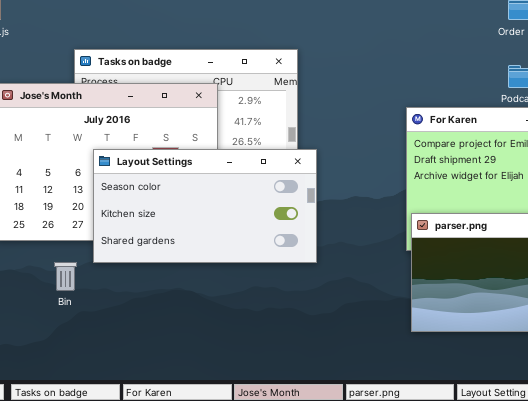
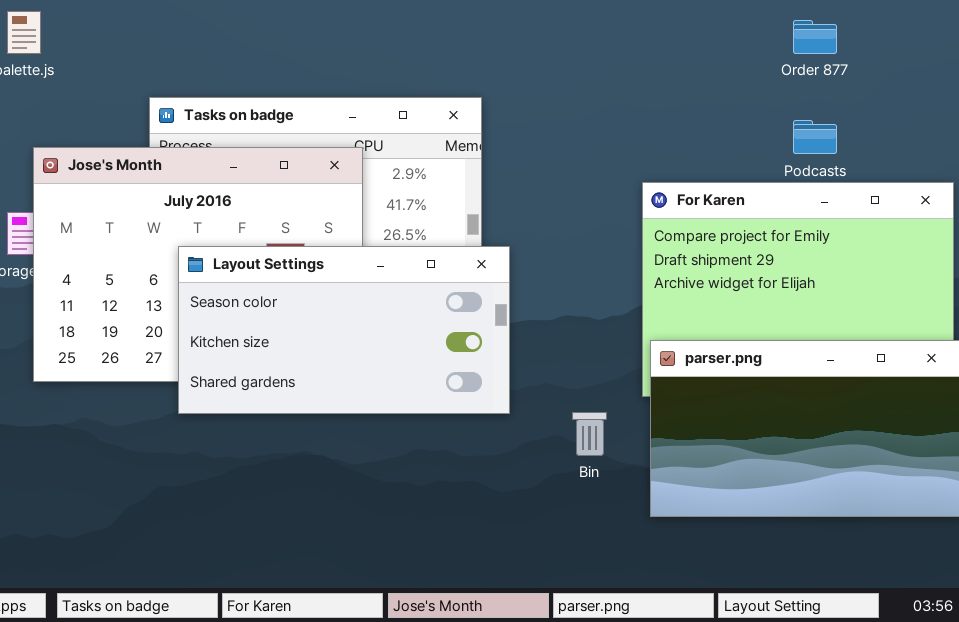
Bin: [54,262,77,291] -> [572,412,607,456], moved

